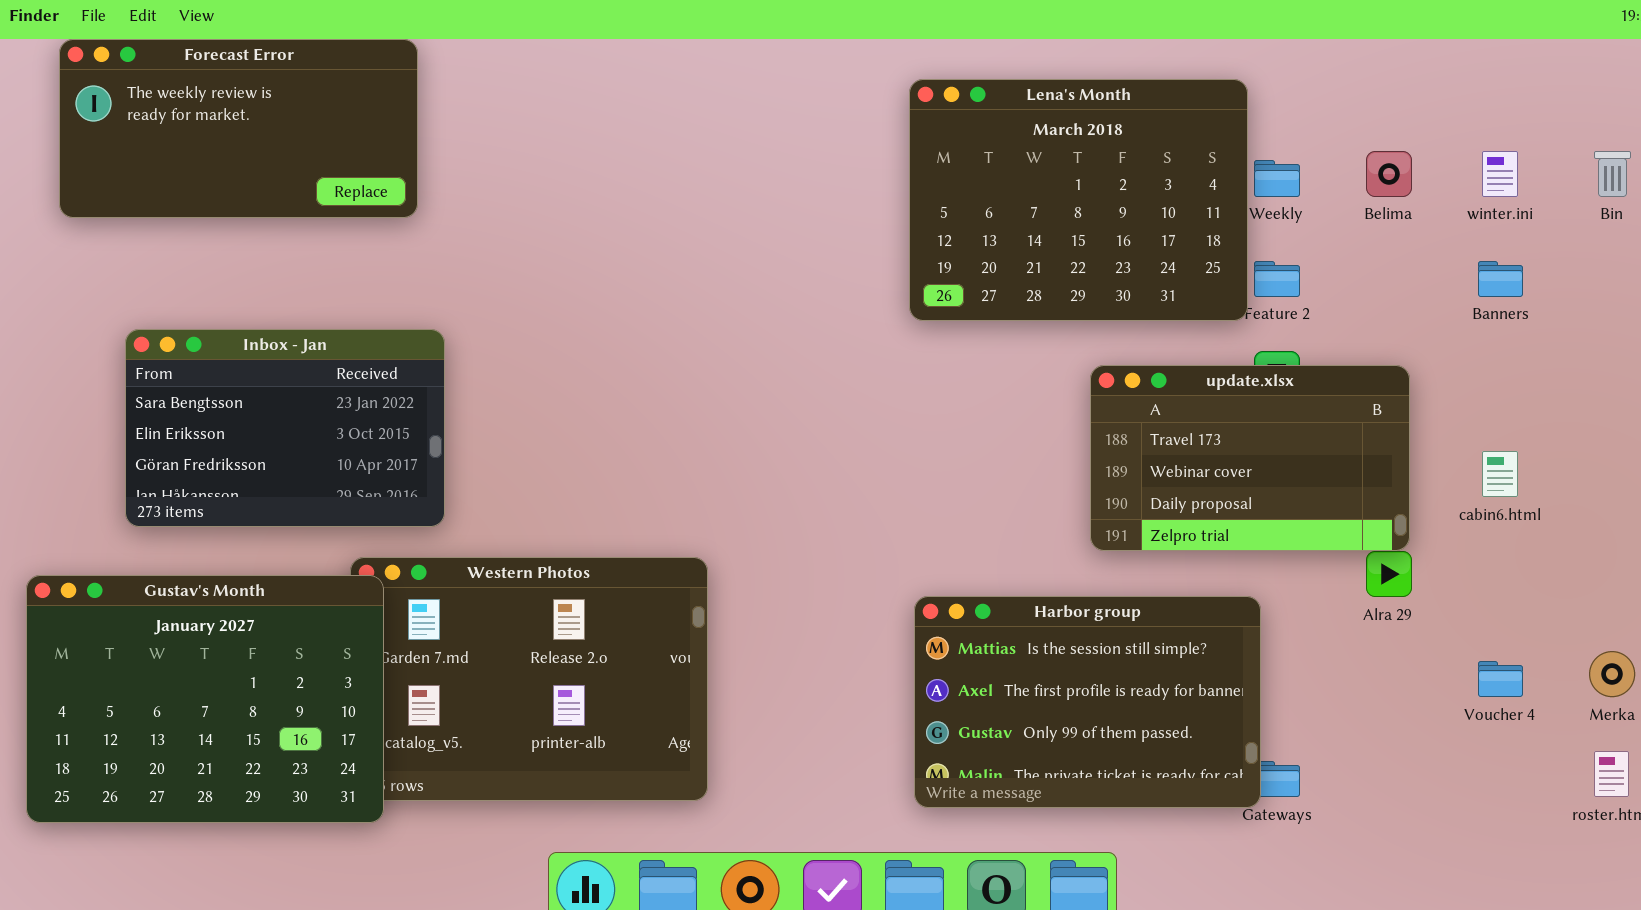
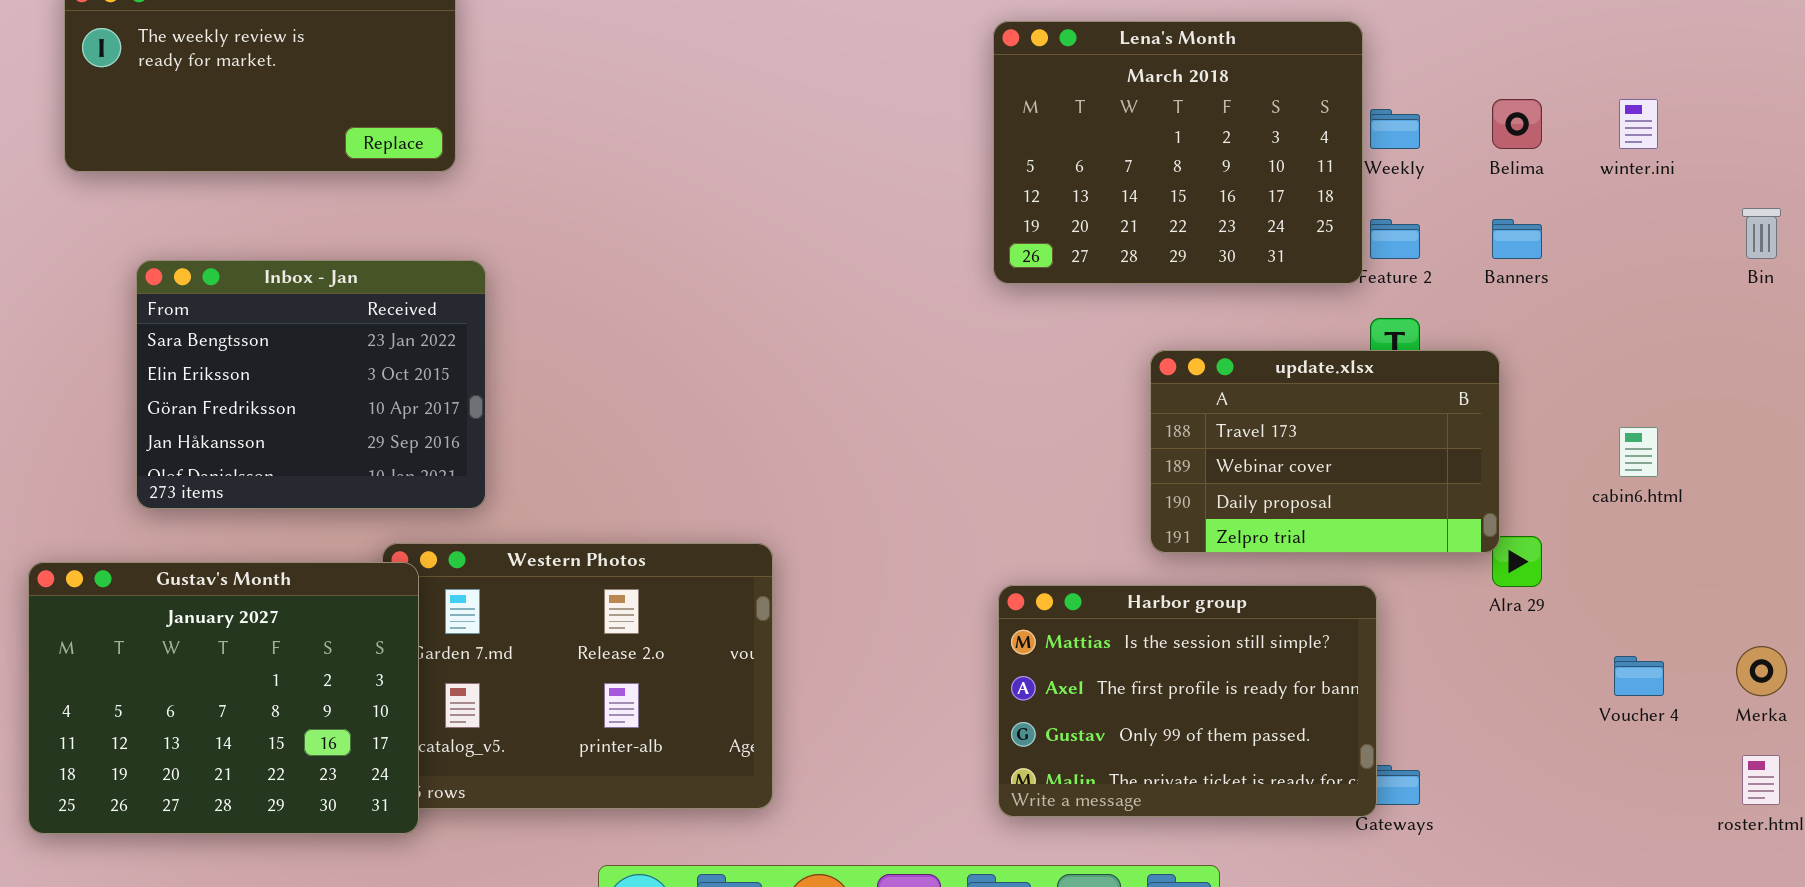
Bin: [1594,151,1631,197] -> [1742,208,1781,259], moved
Banners: [1478,261,1523,297] -> [1492,219,1542,259], moved
Inbox - Jan: [125,329,445,527] -> [136,260,486,509], resized
update.xlsx: [1090,365,1410,551] -> [1150,350,1500,553], moved

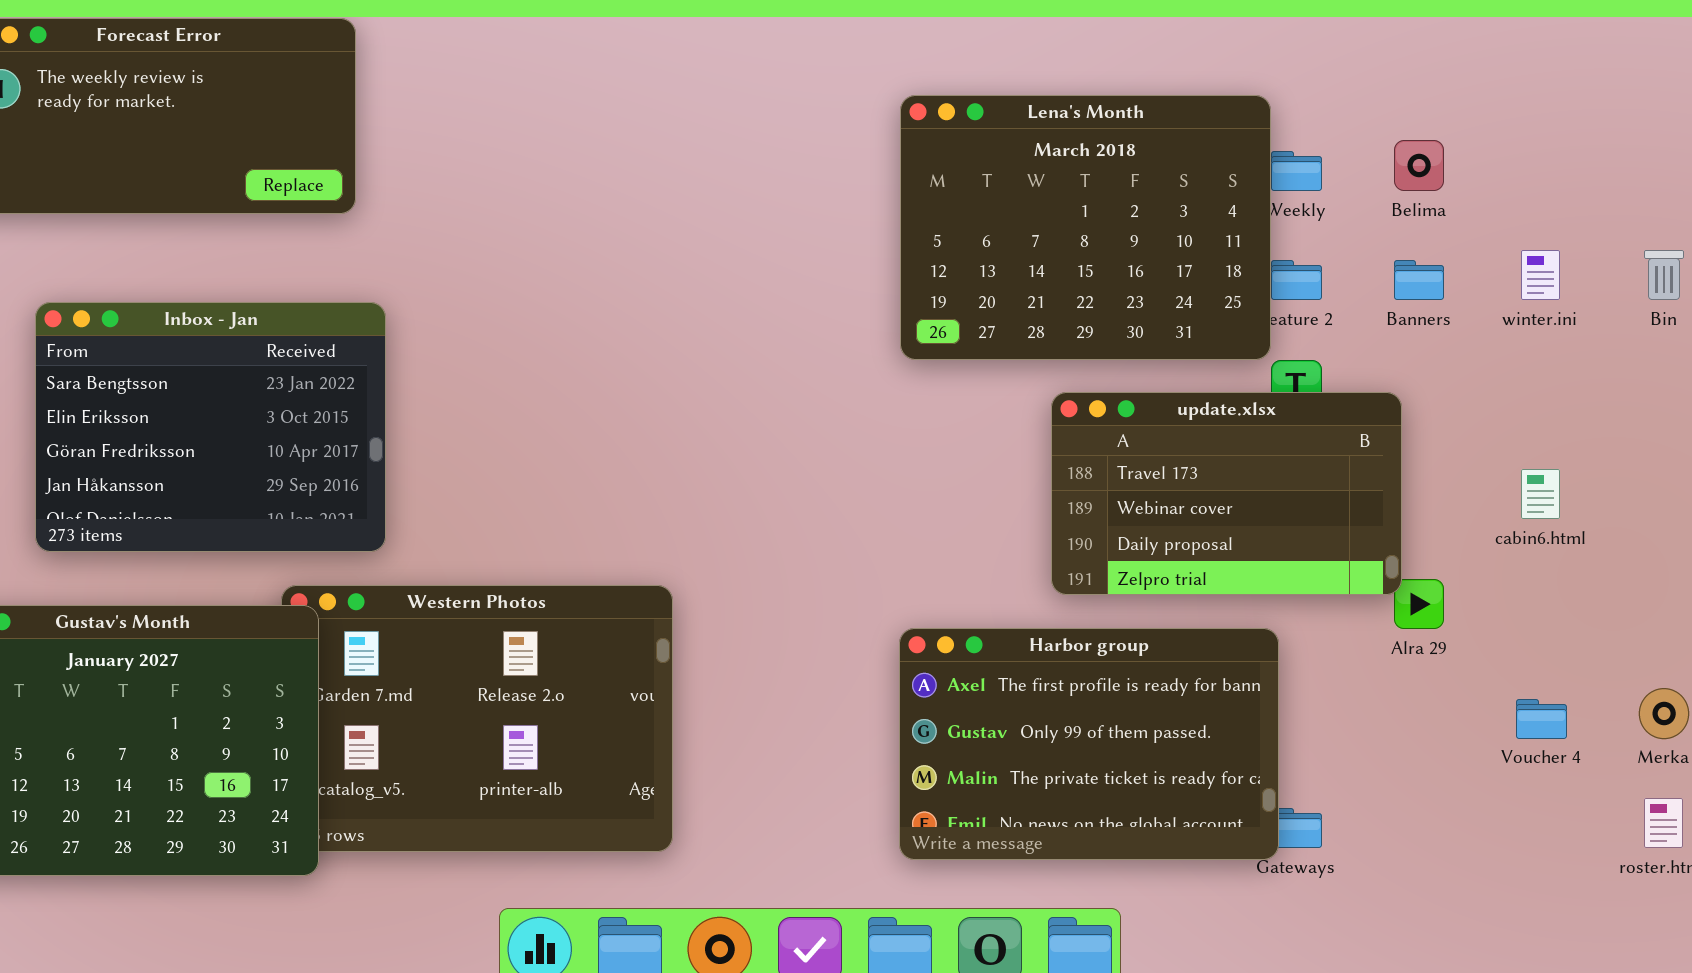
Lena's Month: [993,21,1363,284] -> [900,95,1271,360], moved
winter.ini: [1619,99,1658,149] -> [1521,250,1560,300], moved
Harbor group: [998,585,1377,817] -> [899,628,1279,860], scrolled down 1 row

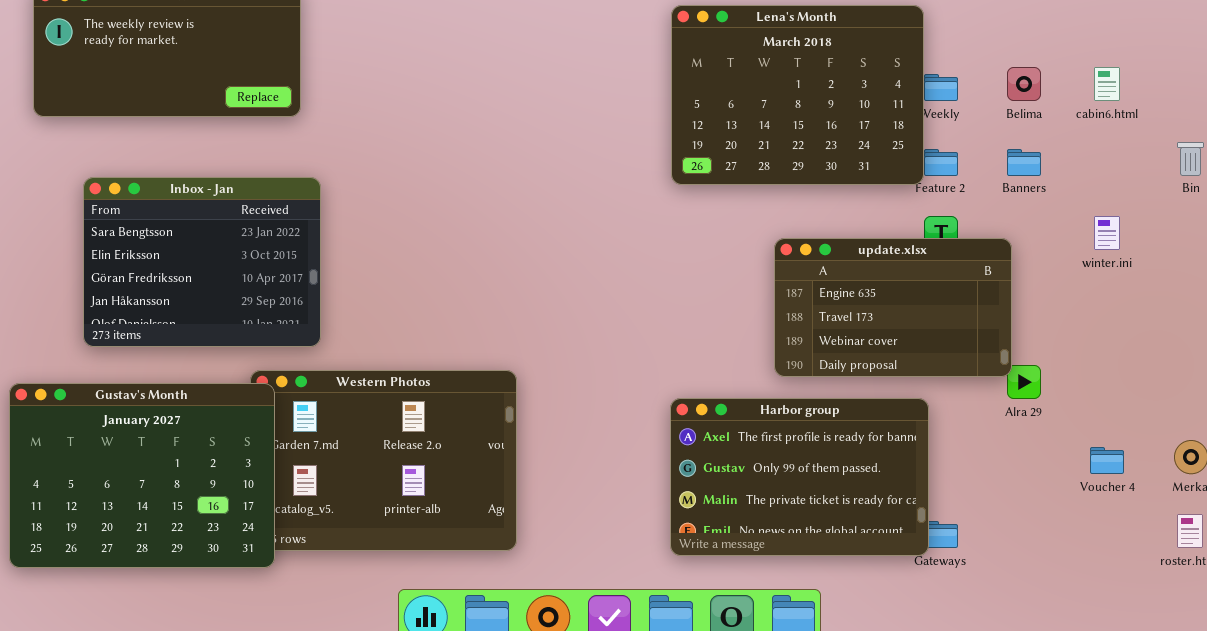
Lena's Month: [900,95,1271,360] -> [671,5,924,185], moved
winter.ini: [1521,250,1560,300] -> [1094,216,1120,250], moved
update.xlsx: [1051,392,1402,595] -> [774,238,1012,377], scrolled up 1 row
cabin6.html: [1521,469,1560,519] -> [1094,67,1120,101], moved

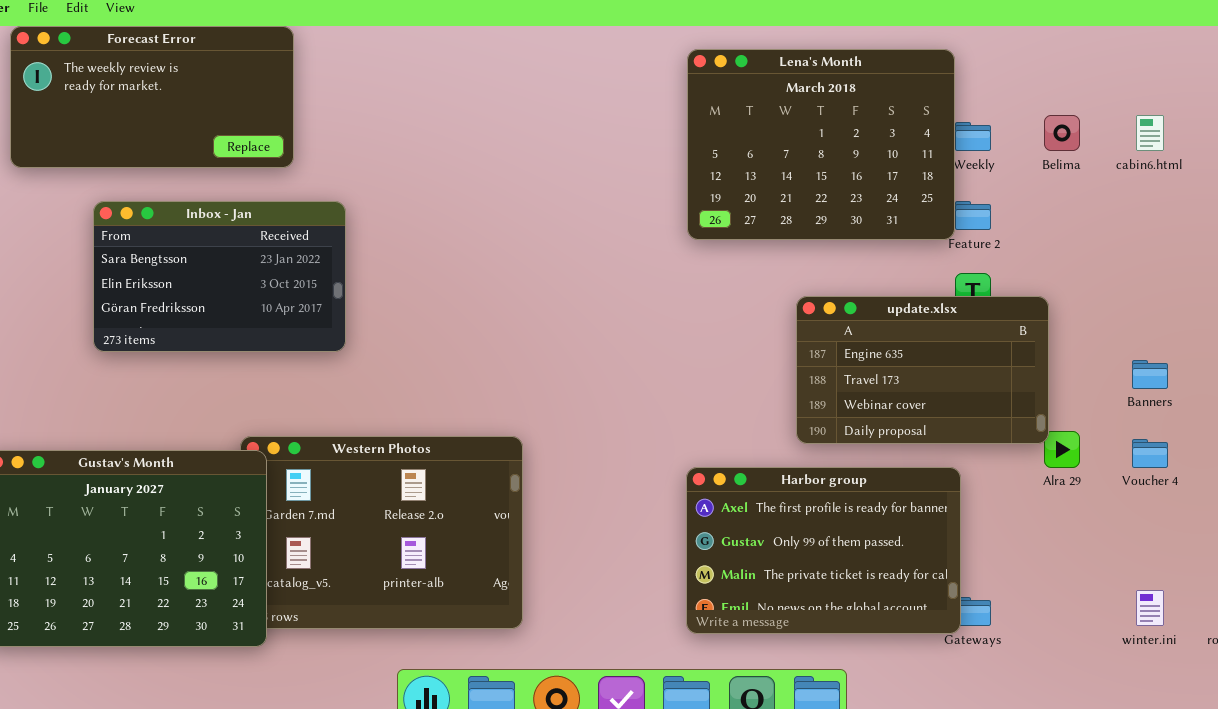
Banners: [1007,149,1041,176] -> [1132,360,1168,389], moved
Inbox - Jan: [83,177,321,347] -> [93,201,346,352], moved, resized
winter.ini: [1094,216,1120,250] -> [1136,590,1164,626], moved
Voucher 4: [1090,447,1124,474] -> [1132,439,1168,468], moved

